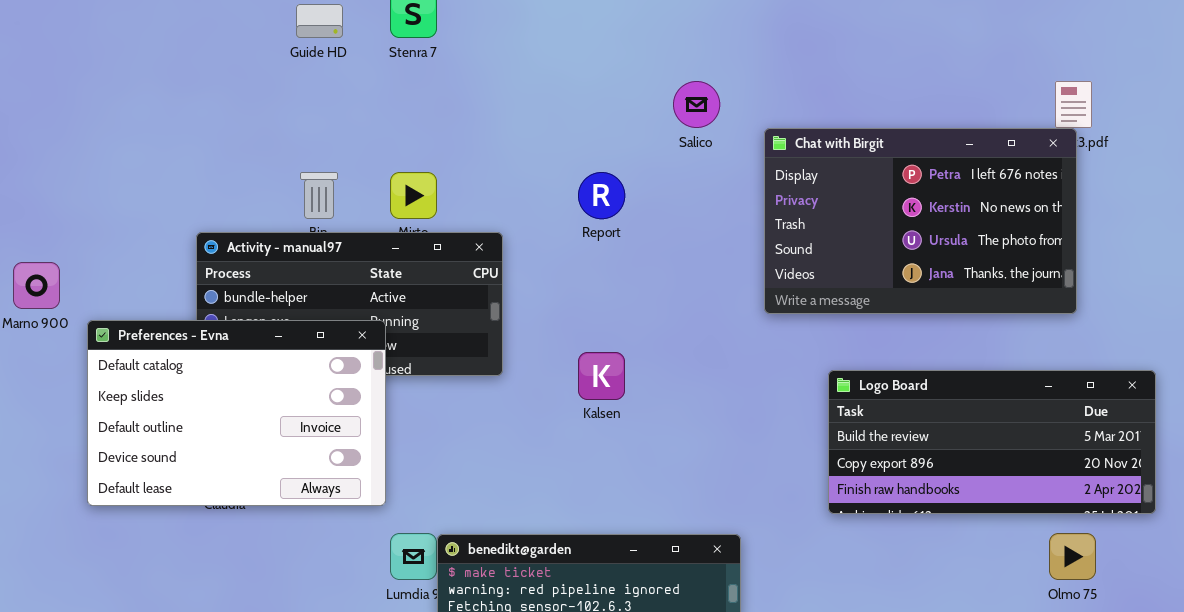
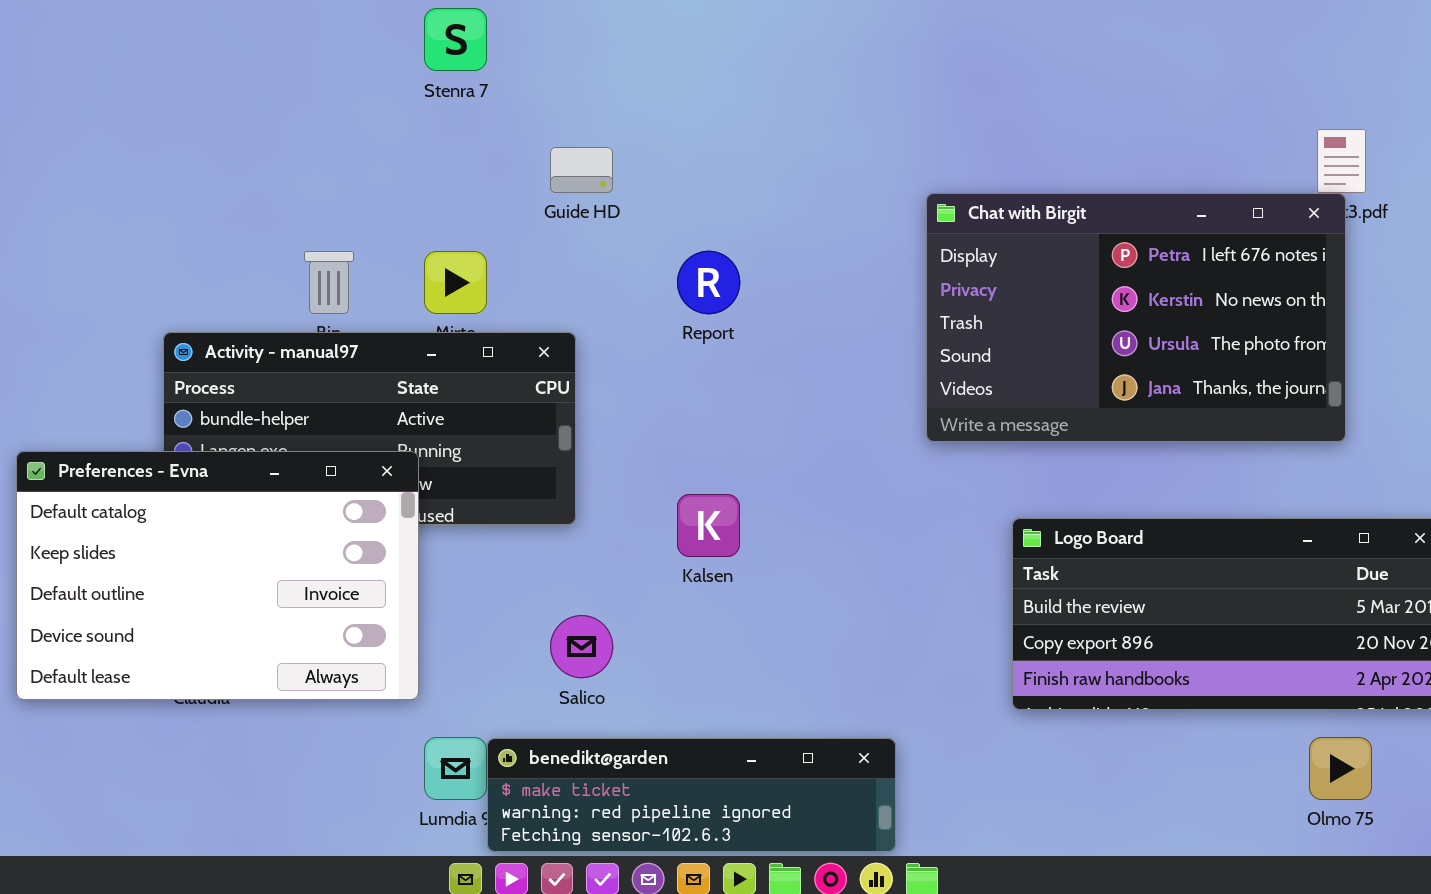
Guide HD: [296,4,343,38] -> [550,147,613,193], moved
Salico: [673,81,720,128] -> [550,615,613,678], moved

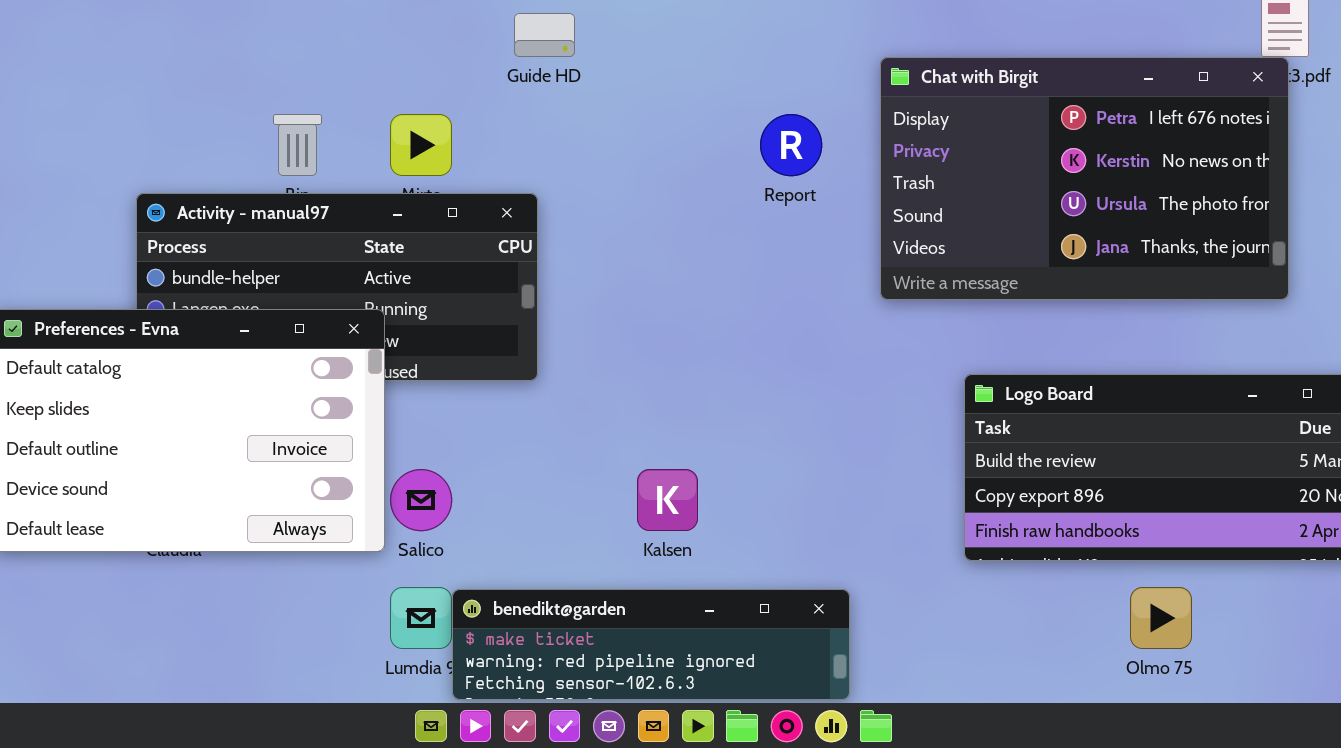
Report: [677,251,740,314] -> [760,114,822,176], moved
Kalsen: [677,494,740,557] -> [637,469,698,531], moved
Salico: [550,615,613,678] -> [390,469,452,531], moved
Olmo 75: [1309,737,1372,800] -> [1130,587,1192,649], moved

